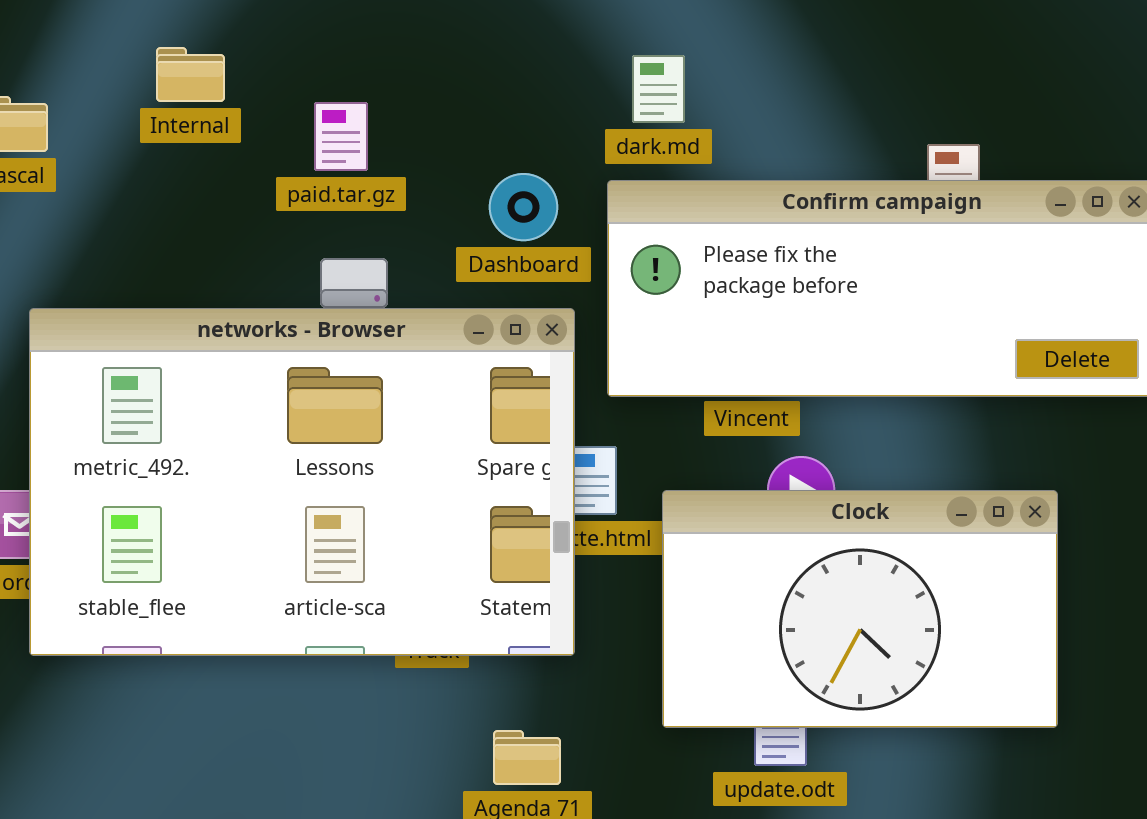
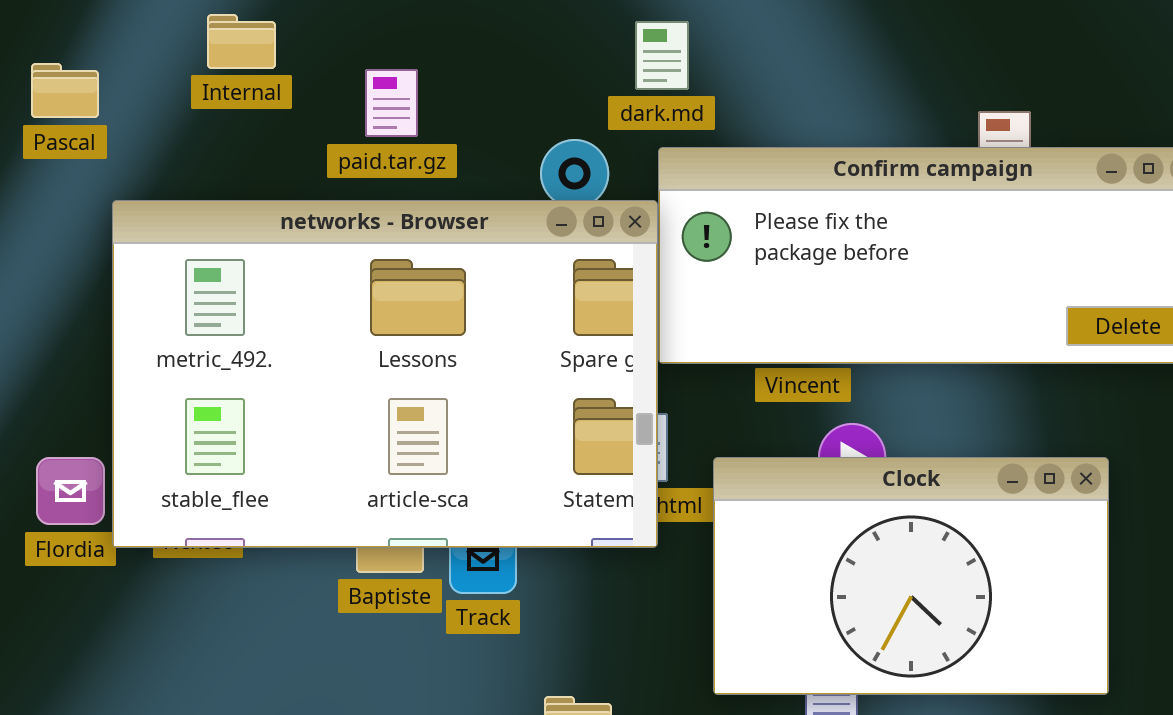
dark.md: [632,55,685,123] -> [635,21,689,90], moved
networks - Browser: [29,308,575,656] -> [112,200,658,548], moved

